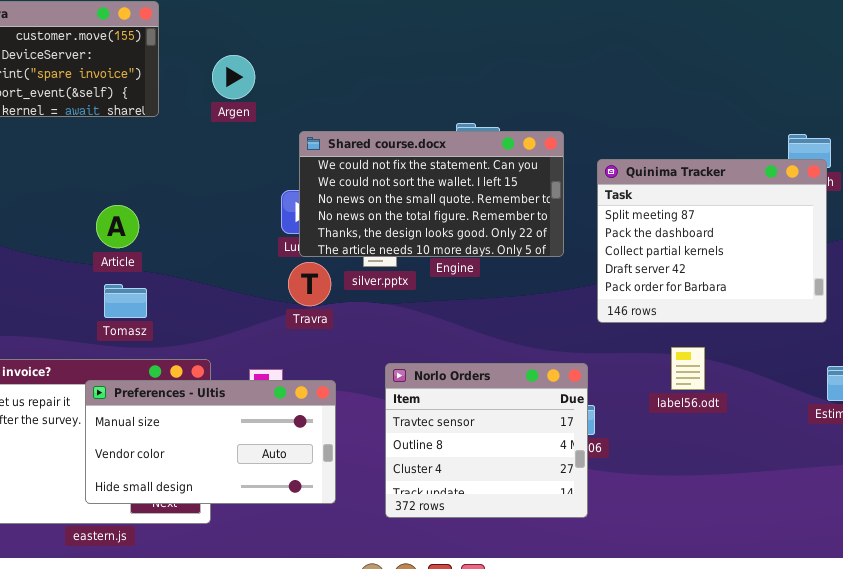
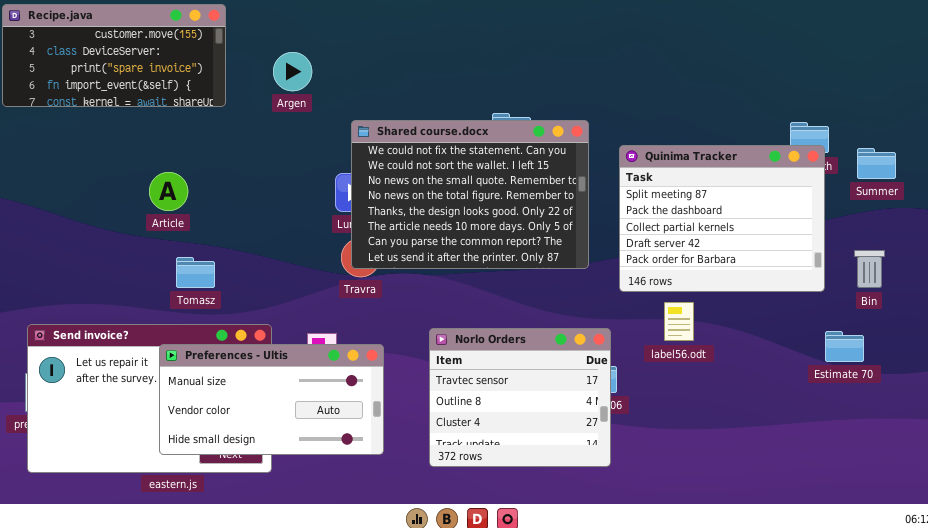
Shared course.docx: [299,131,564,257] -> [351,120,589,269], resized
Article: [96,205,139,248] -> [149,172,188,211], moved
label56.odt: [671,347,705,390] -> [664,302,694,341], moved

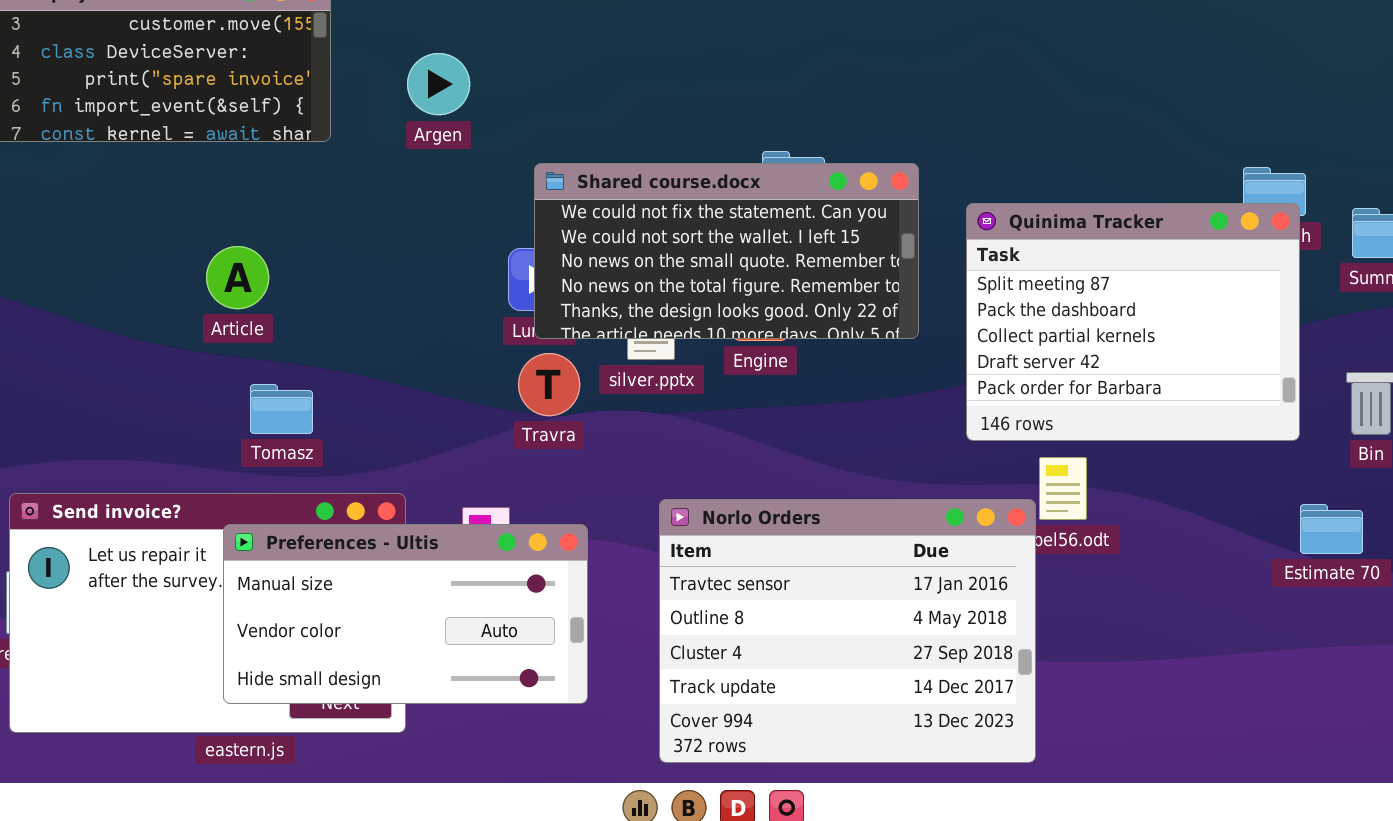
Shared course.docx: [351,120,589,269] -> [534,163,919,339], resized
Norlo Orders: [429,328,611,467] -> [659,499,1036,763], resized

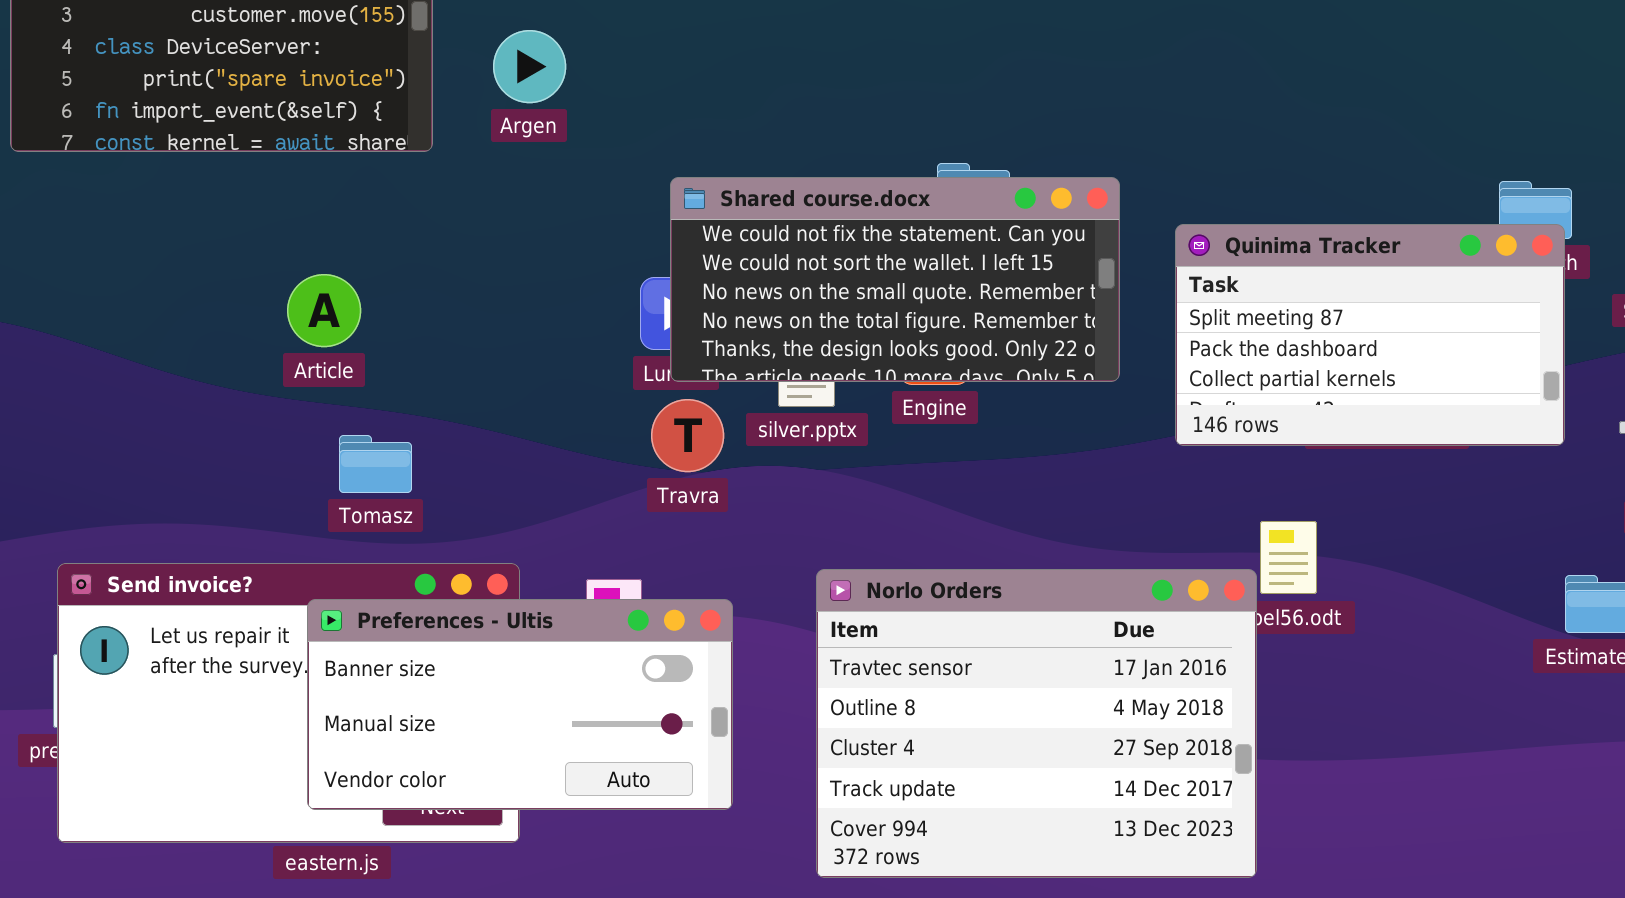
Argen: [407,53,470,115] -> [493,30,566,103], moved
Quinima Tracker: [966,203,1300,441] -> [1175,224,1565,446], resized
Preferences - Ultis: [223,524,588,704] -> [307,599,733,810], scrolled up 1 row

